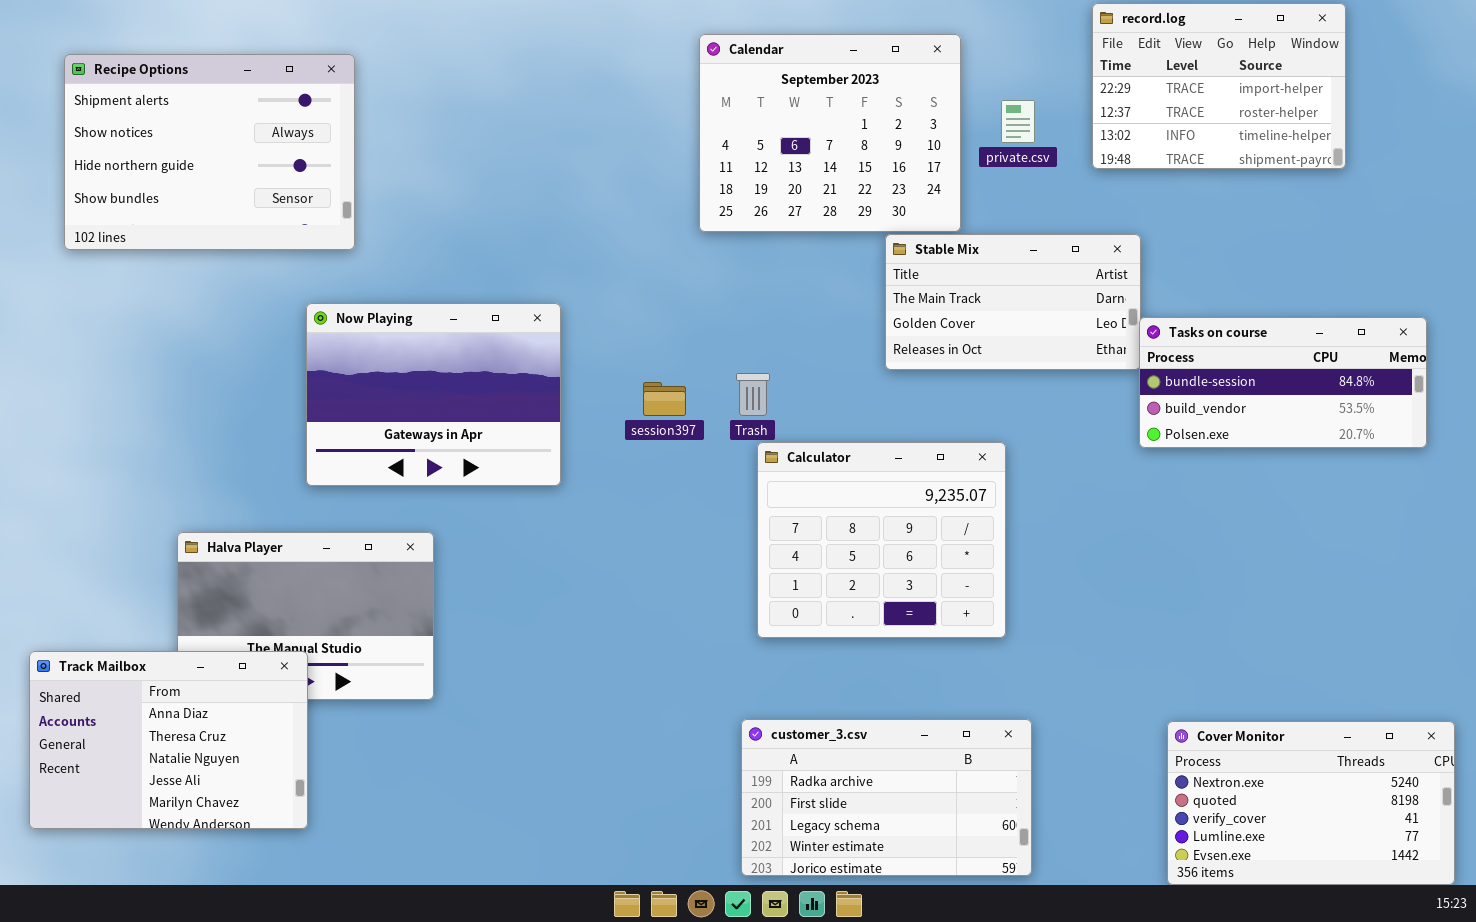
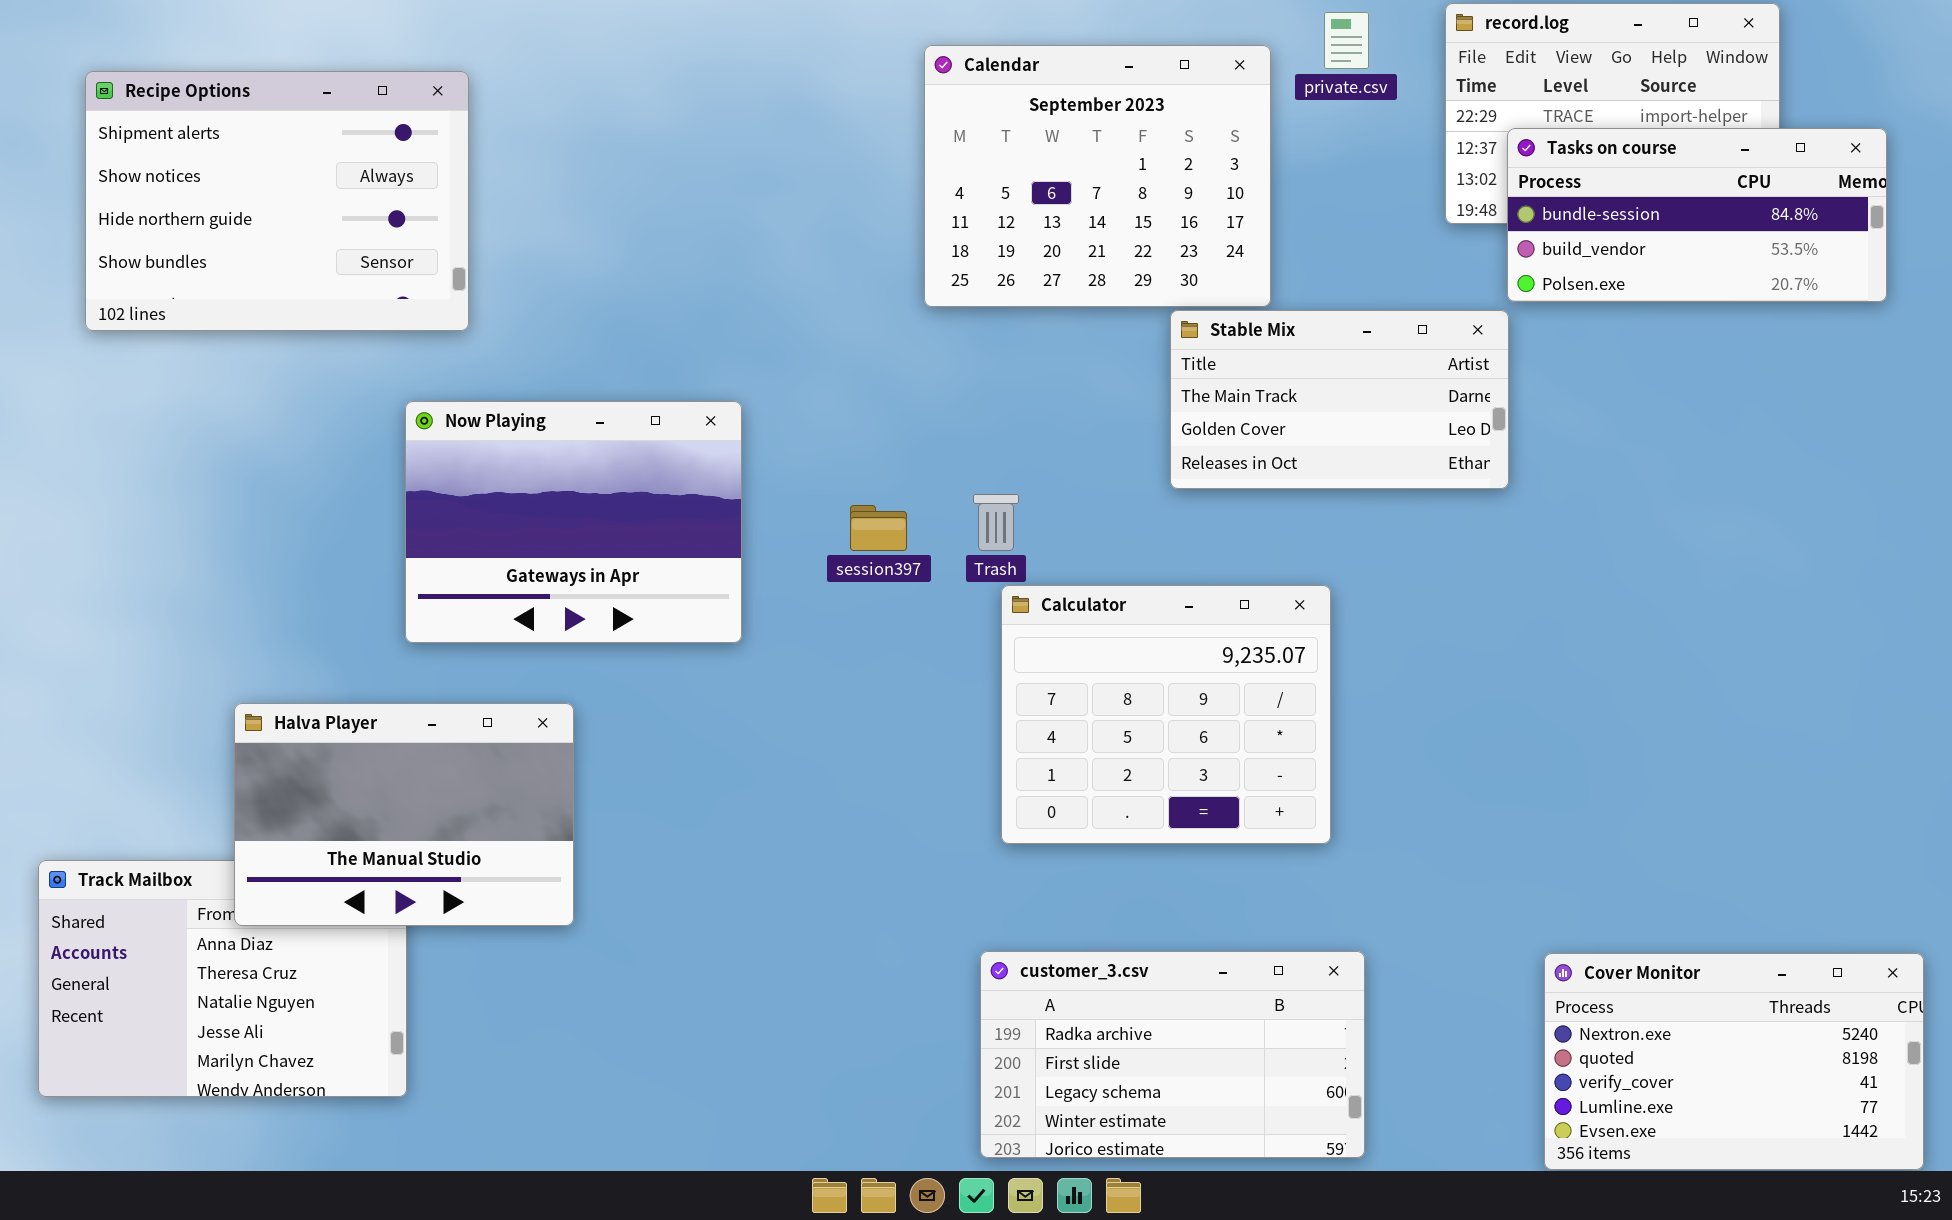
private.csv: [1001,100,1035,143] -> [1324,12,1369,69], moved
Tasks on course: [1139,317,1427,448] -> [1507,128,1887,302], moved
Halva Player: [177,532,434,700] -> [234,703,574,926], raised

